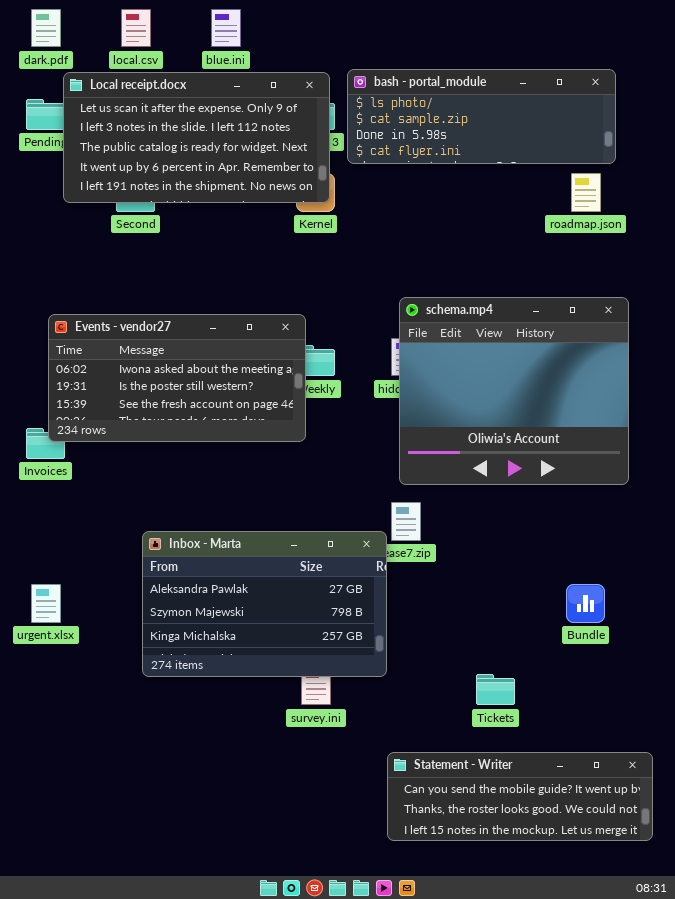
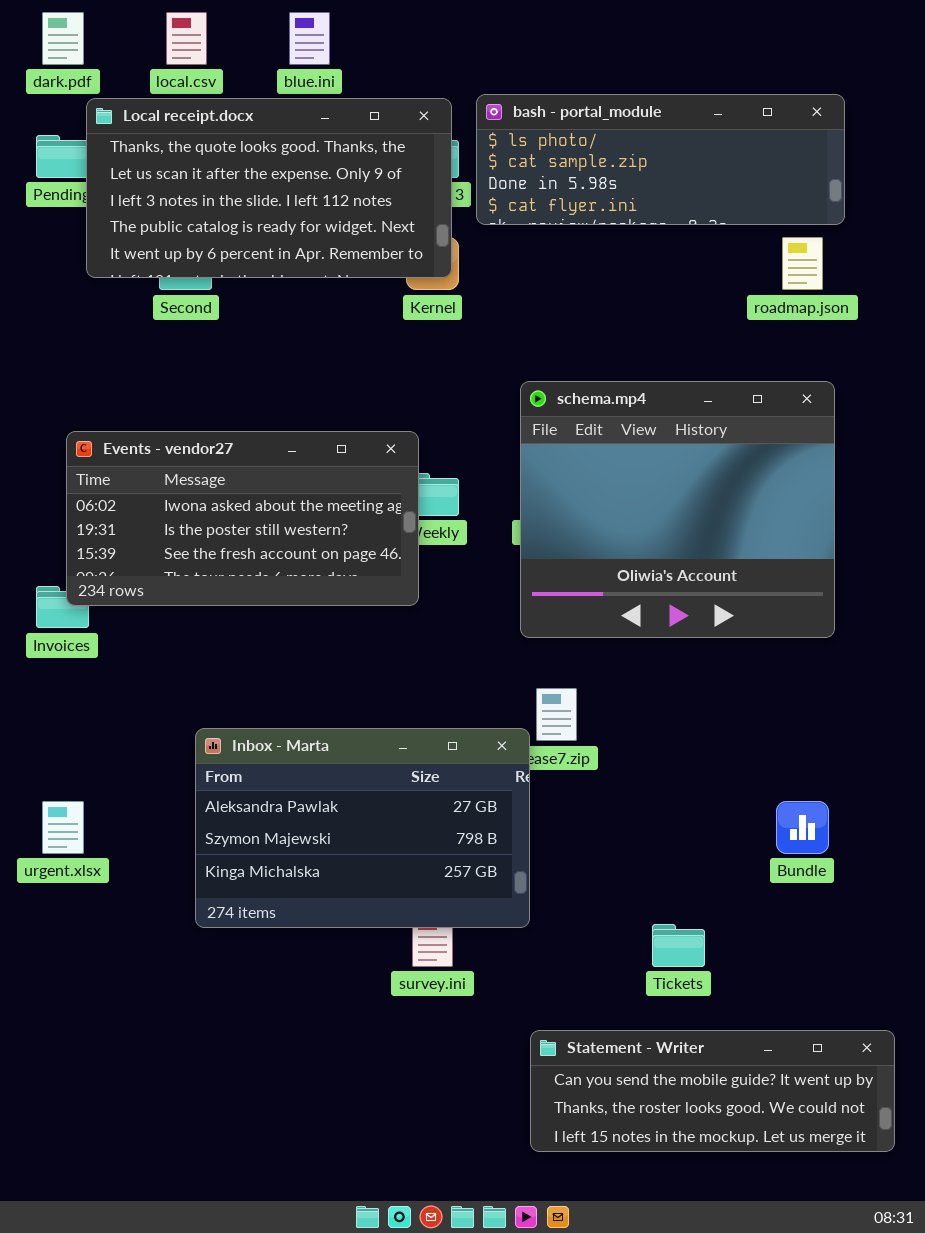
Local receipt.docx: [63,72,330,203] -> [86,98,452,278], scrolled up 1 row
schema.mp4: [399,297,629,485] -> [520,381,835,638], moved

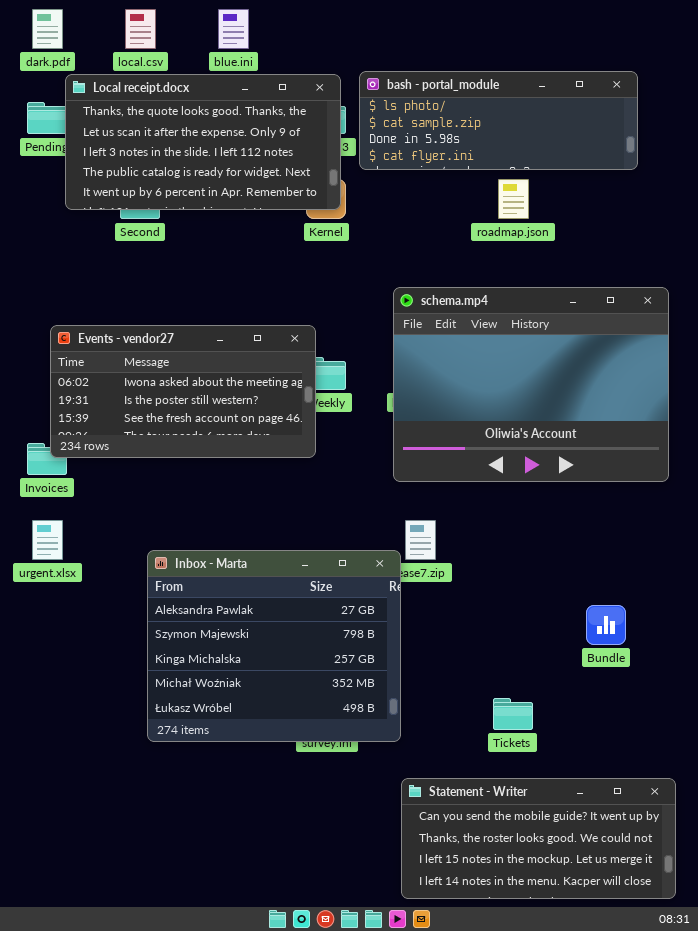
roadmap.json: [782,237,823,290] -> [498,179,529,219], moved
schema.mp4: [520,381,835,638] -> [393,287,669,482], resized
Inbox - Marta: [195,728,530,928] -> [147,550,401,742], resized
urgent.xlsx: [42,801,84,854] -> [32,520,63,560], moved
Statement - Writer: [530,1030,895,1152] -> [401,778,676,899], resized

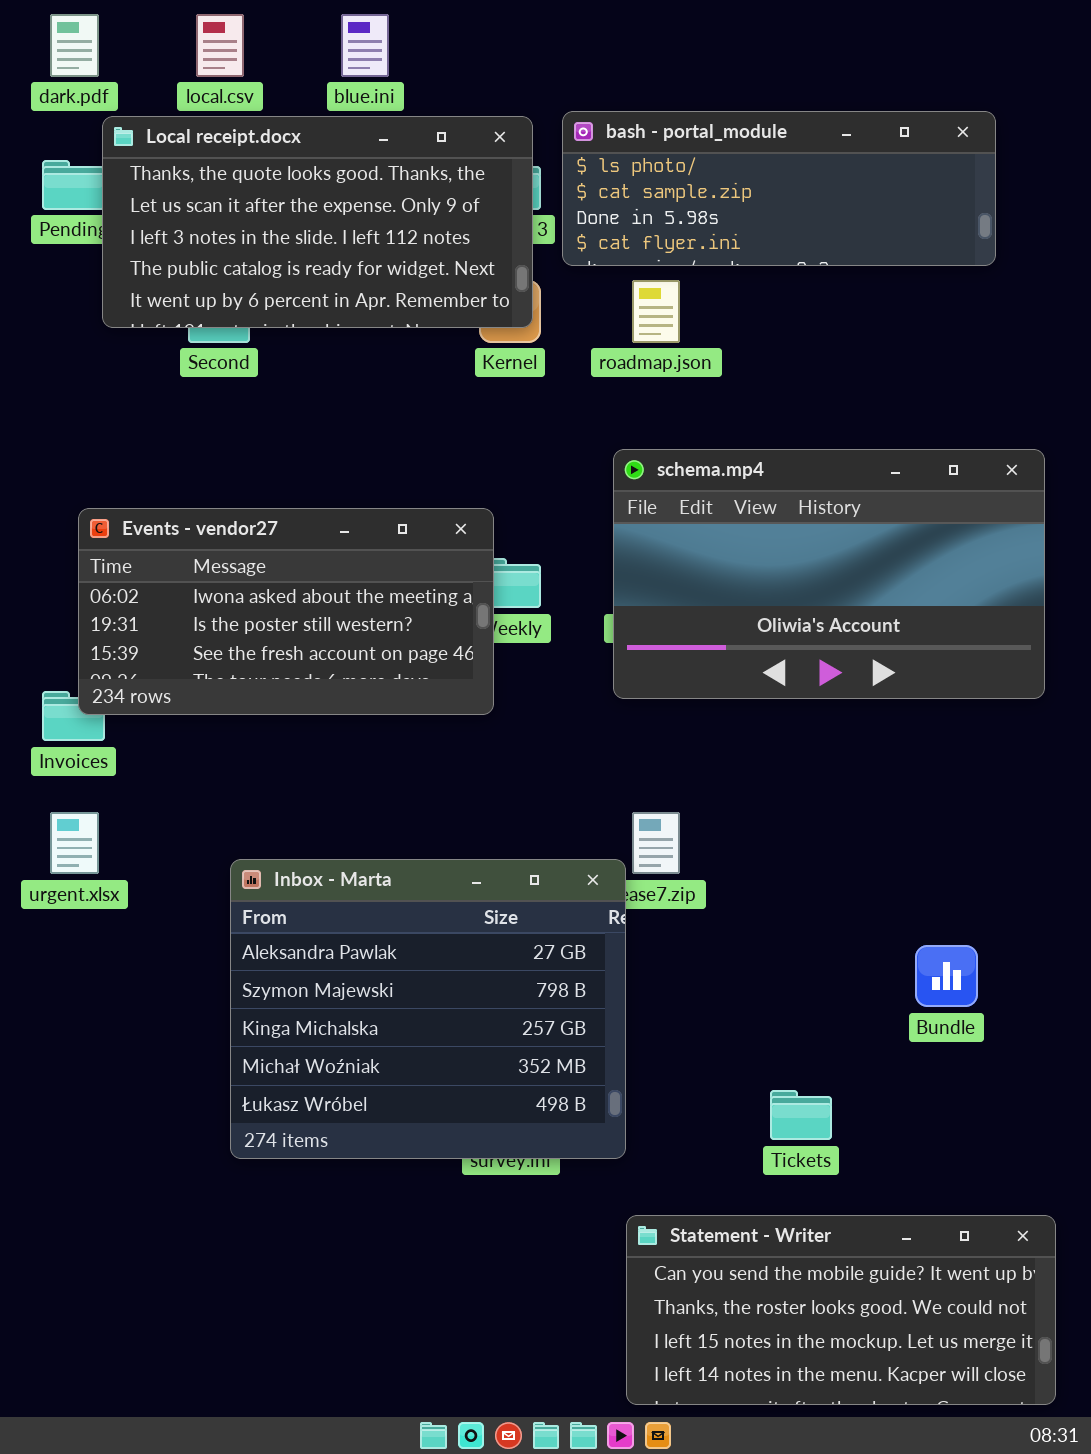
roadmap.json: [498,179,529,219] -> [632,280,680,343], moved
schema.mp4: [393,287,669,482] -> [613,449,1045,699], resized

